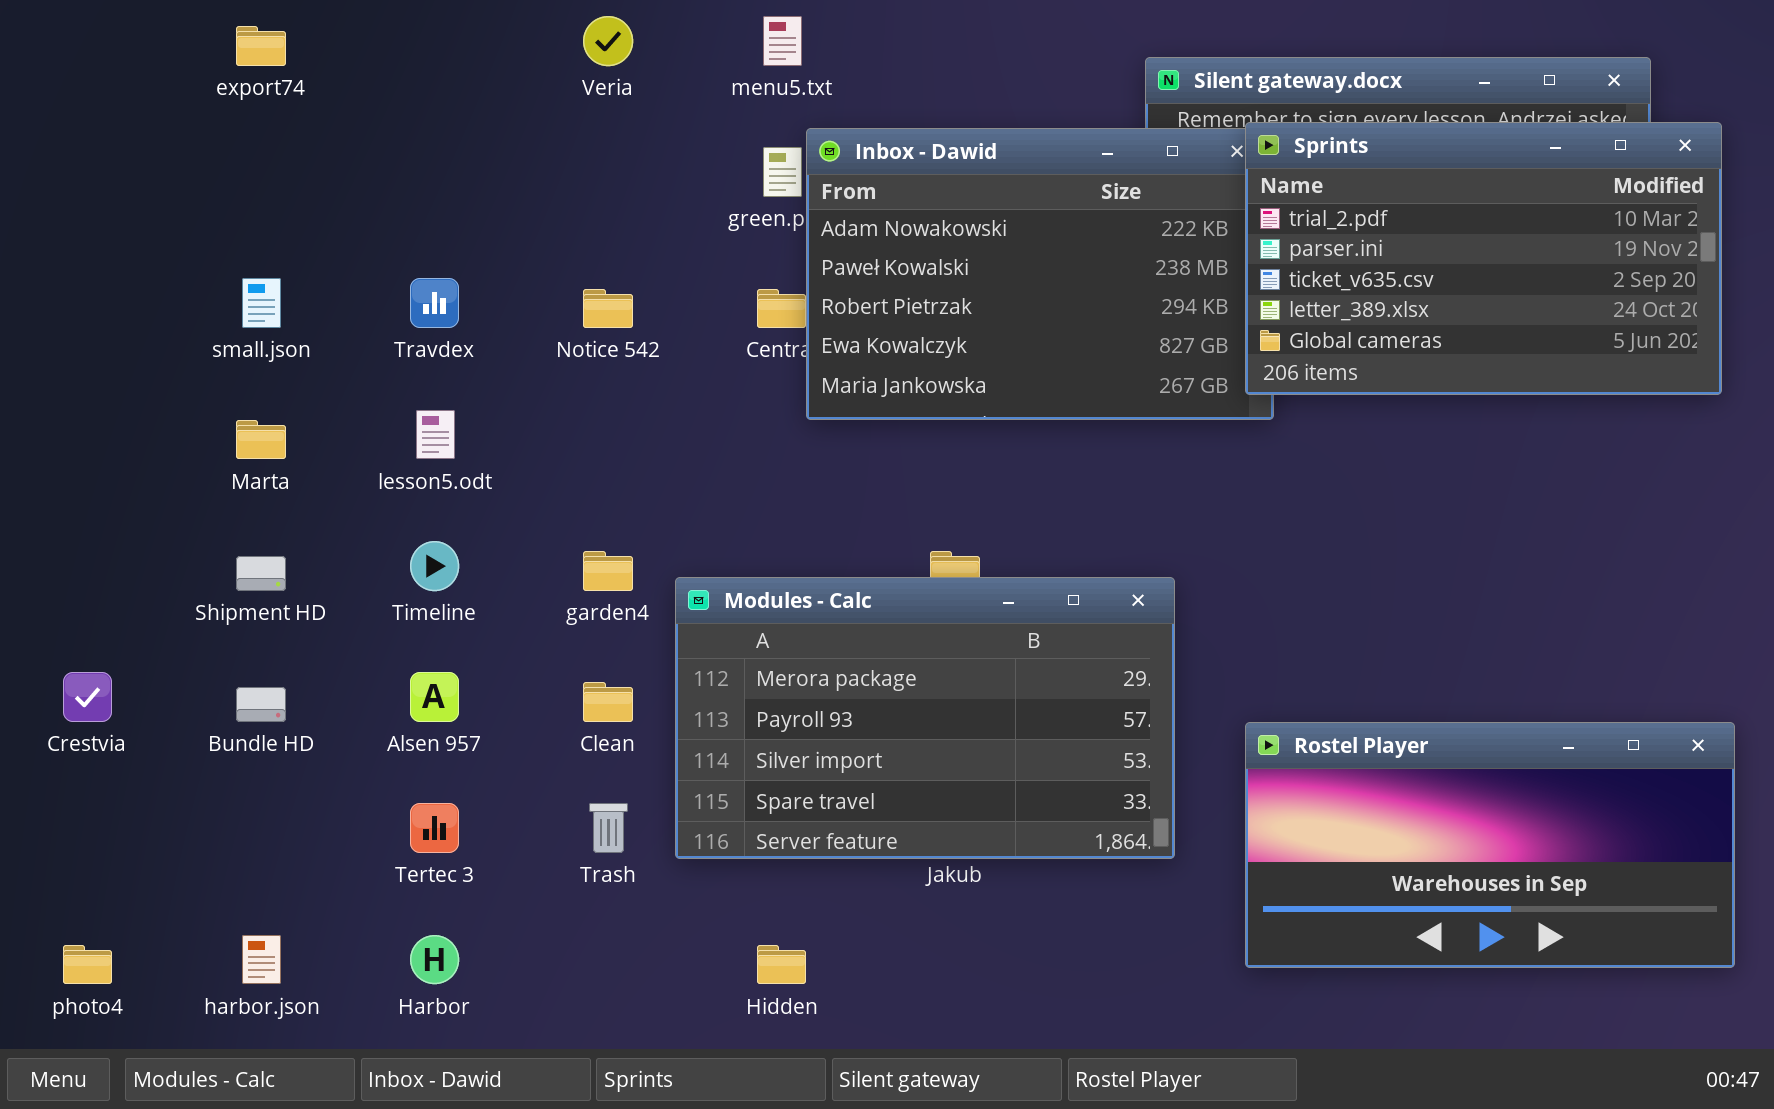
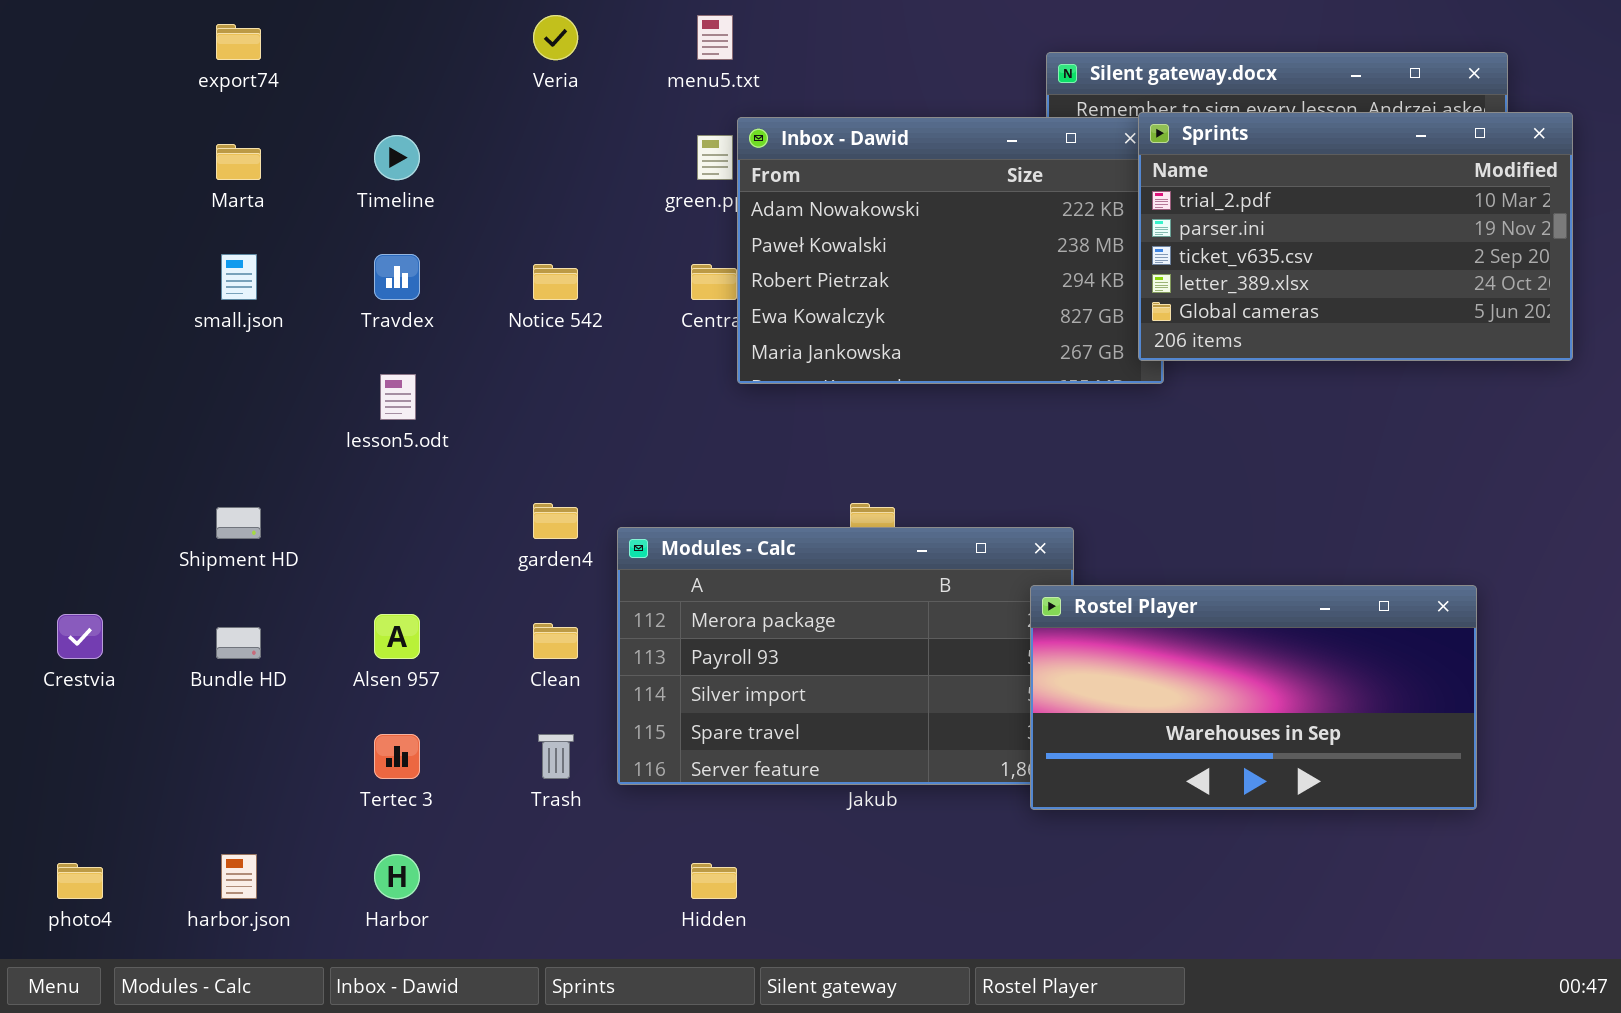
Marta: [236,420,286,459] -> [216,144,261,180], moved
Timeline: [410,541,459,591] -> [374,135,420,180], moved
Rostel Player: [1245,722,1735,968] -> [1030,585,1477,810], moved

